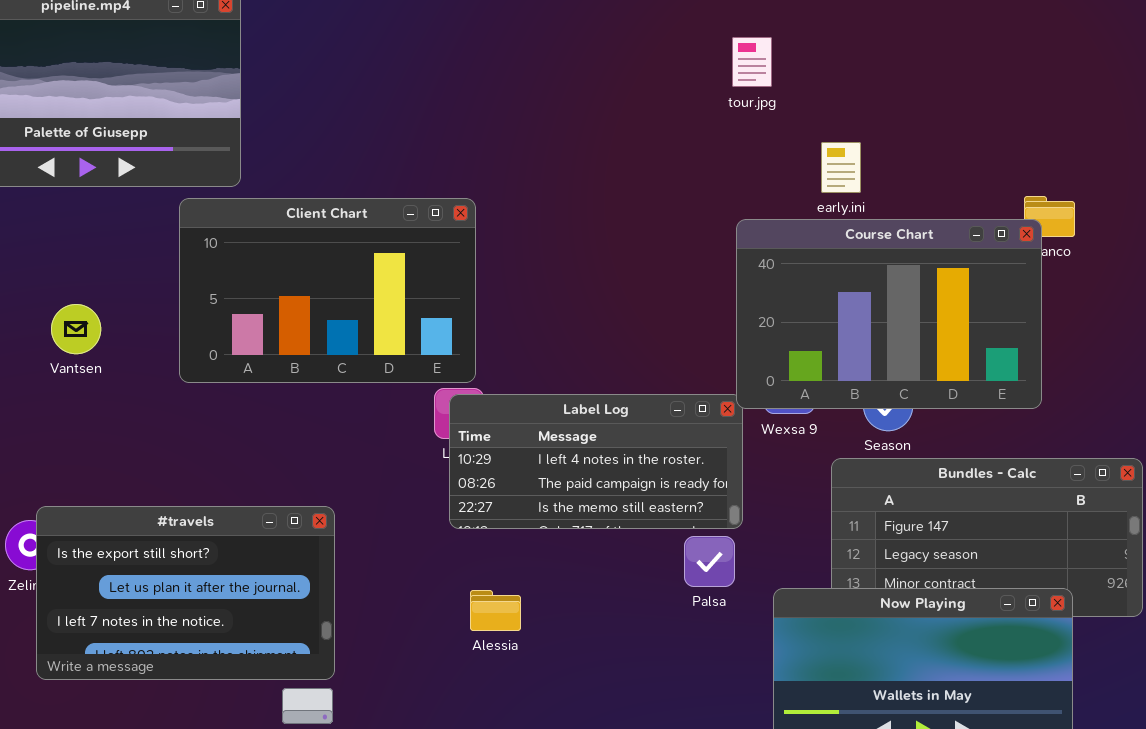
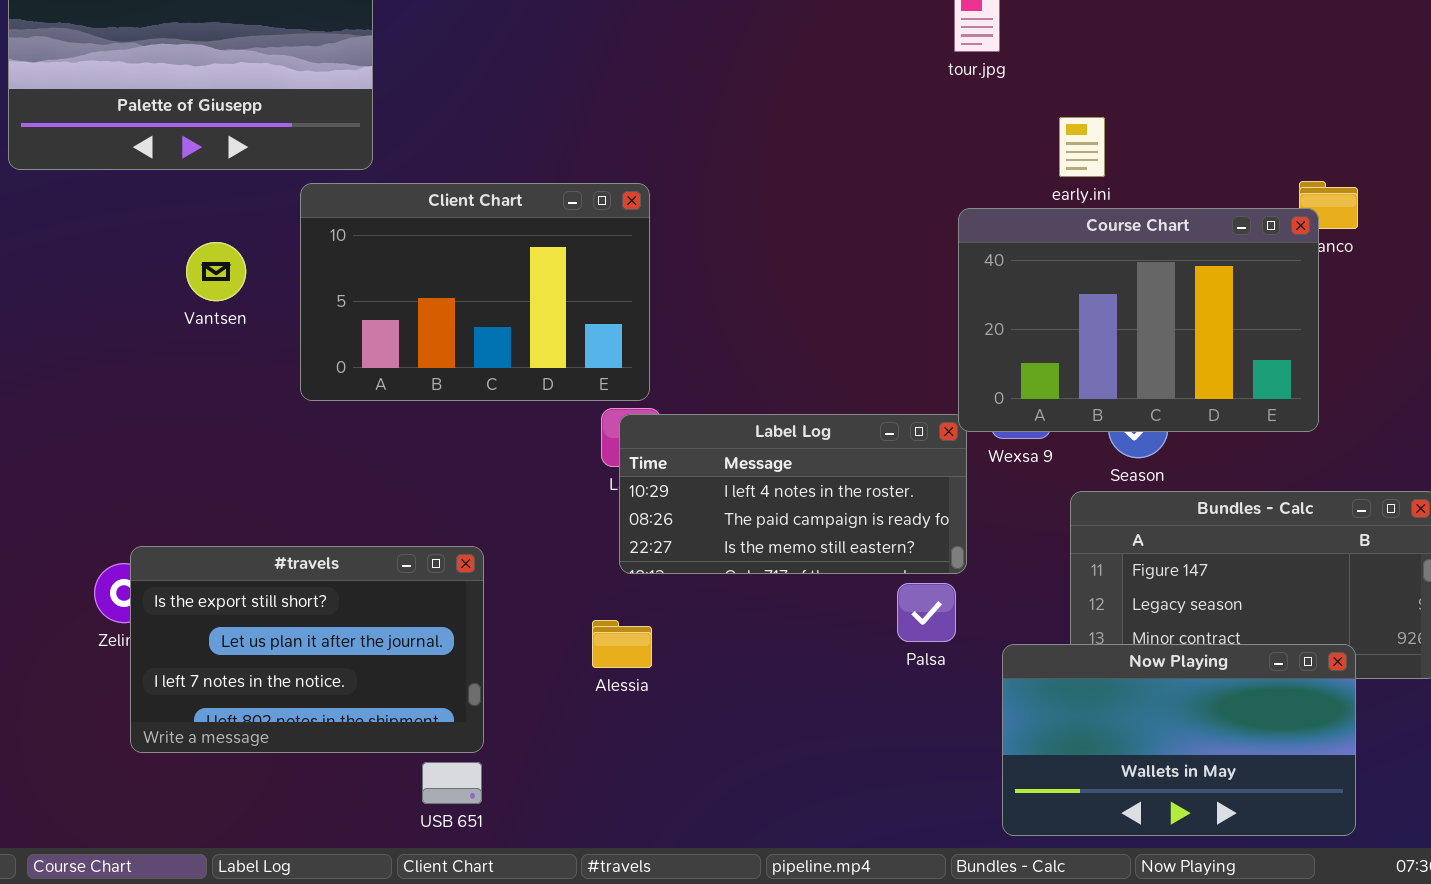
Vantsen: [51,304,101,354] -> [186,242,246,301], moved
Alessia: [470,590,521,631] -> [592,620,652,668], moved

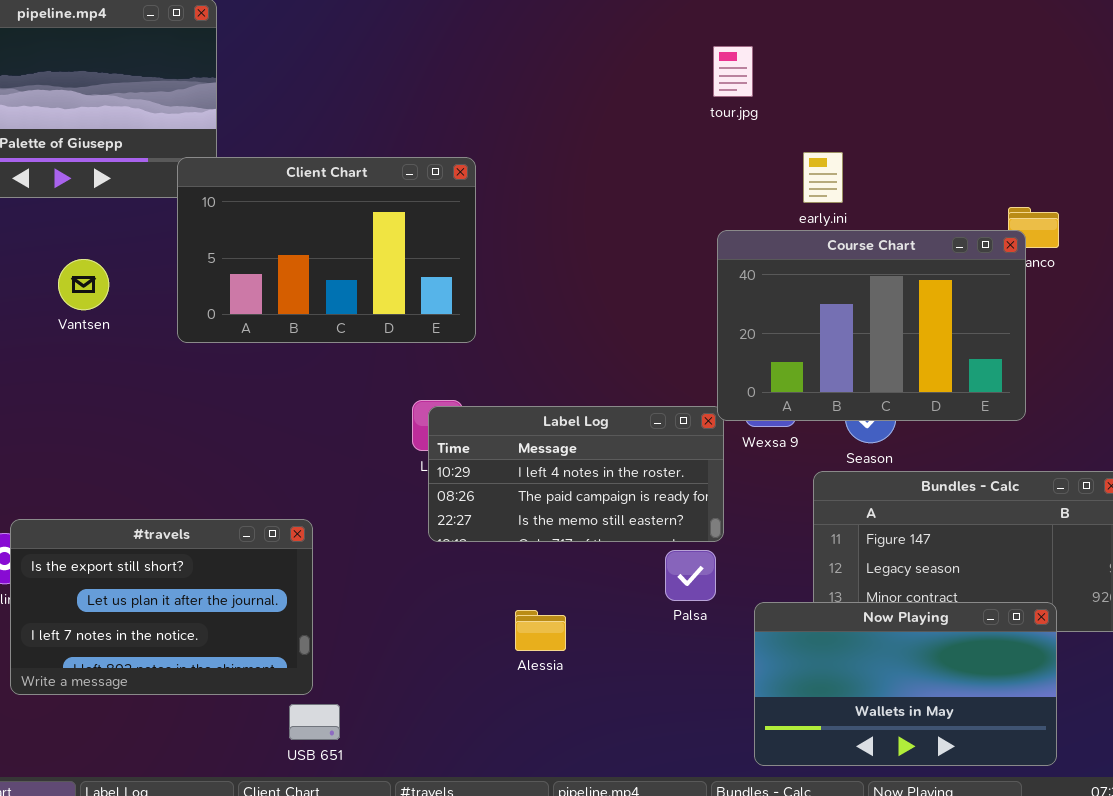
Client Chart: [300,183,650,401] -> [177,157,476,343], moved
Alessia: [592,620,652,668] -> [515,610,566,651], moved
USB 651: [422,762,482,804] -> [289,704,340,740], moved

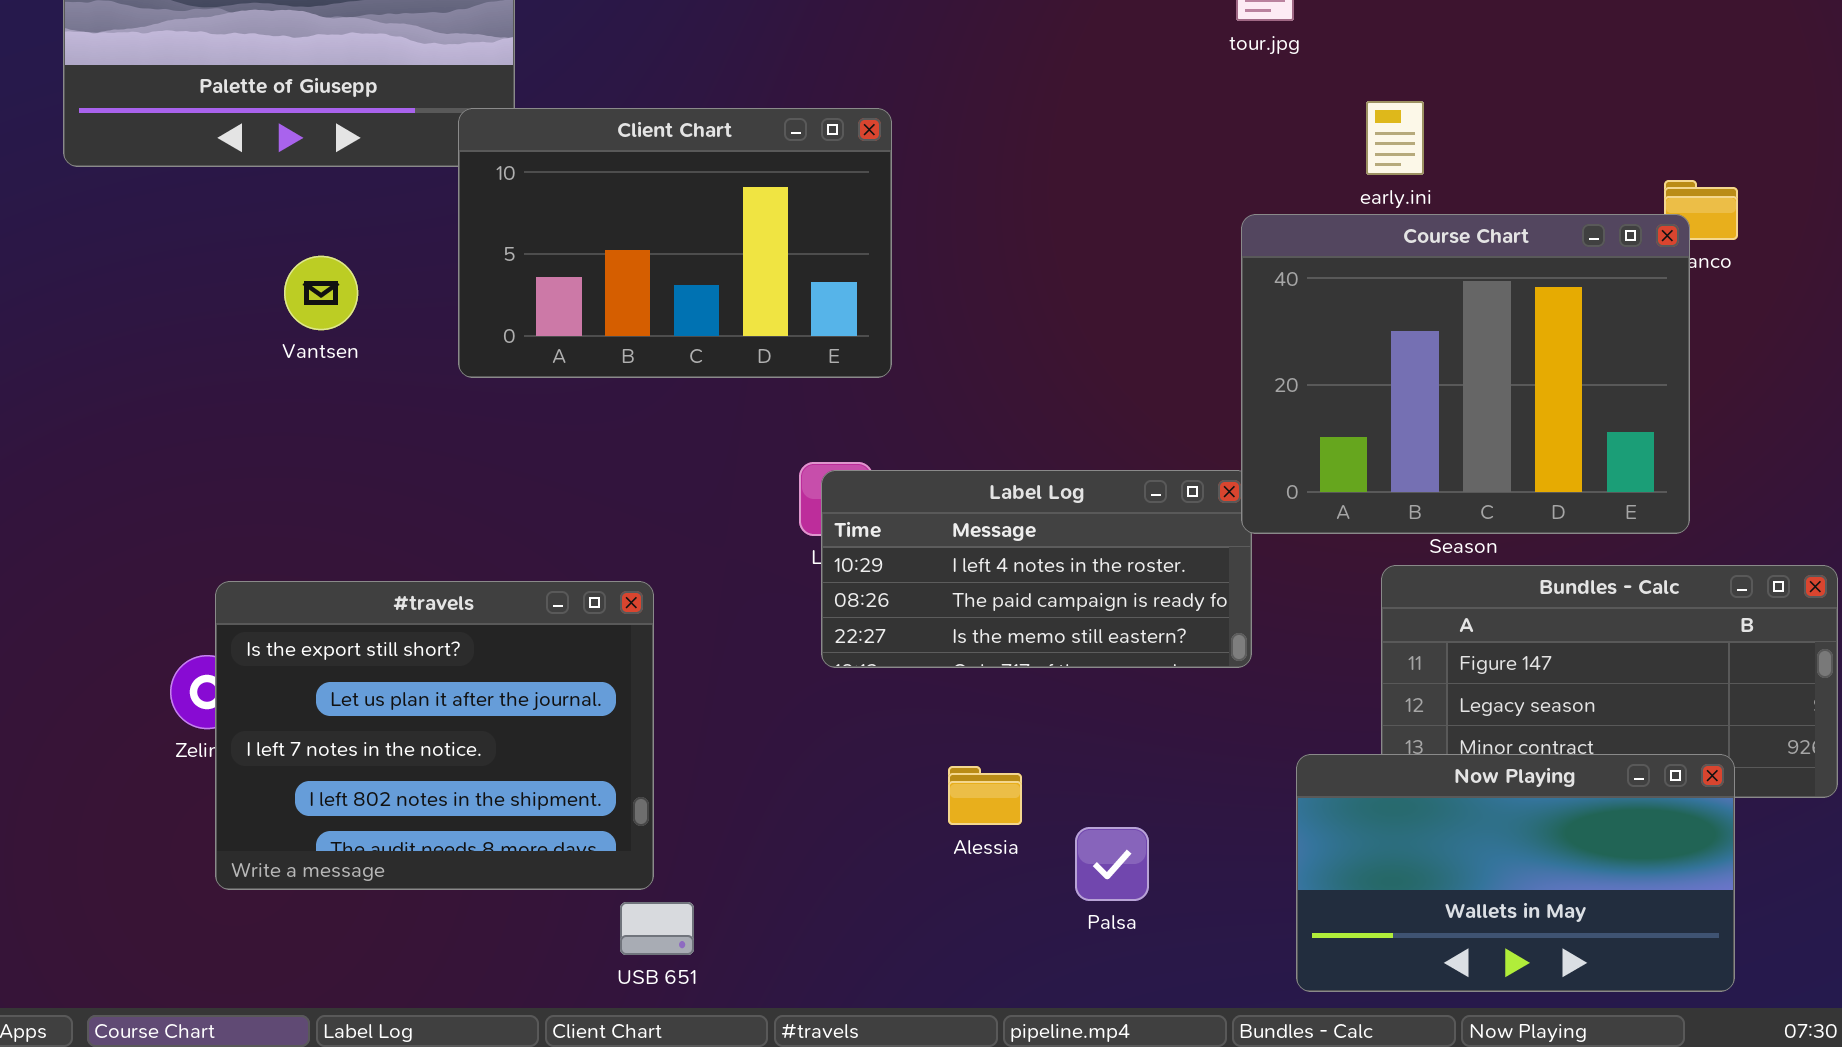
Course Chart: [717,230,1026,421] -> [1241,214,1690,534], resized
#travels: [10,519,313,695] -> [215,581,654,890], resized
Palsa: [665,550,716,601] -> [1075,827,1149,901], moved

